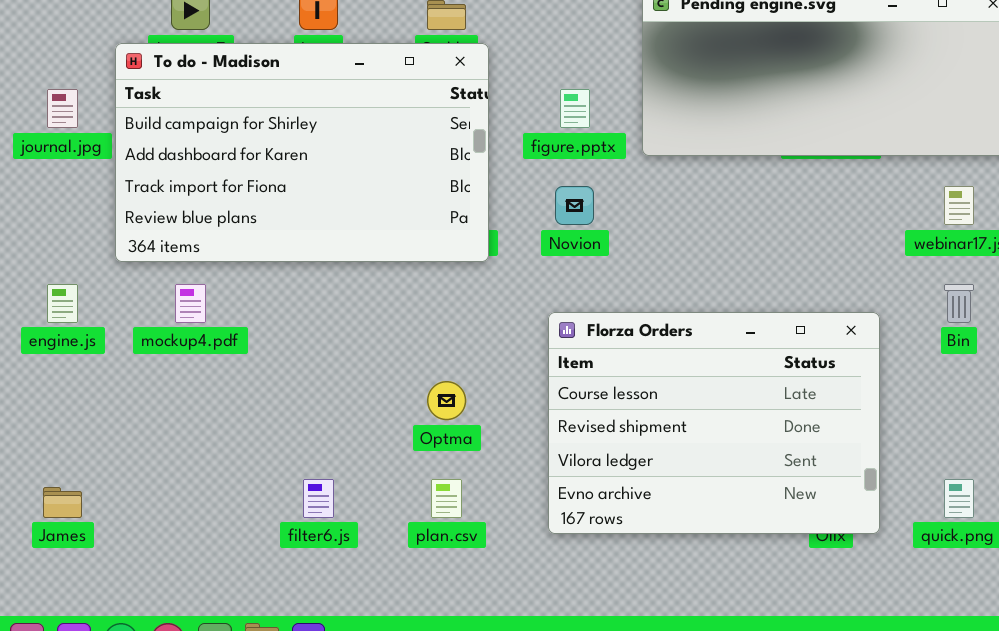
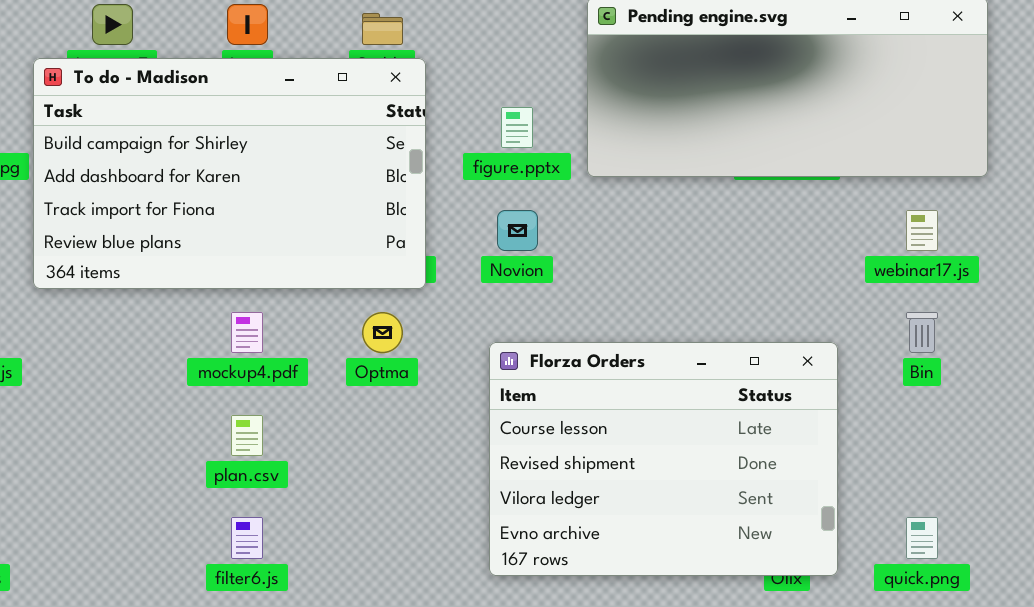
mockup4.pdf: [175,284,206,323] -> [231,312,263,353], moved
Optma: [427,381,466,420] -> [362,312,403,353], moved
plan.csv: [431,479,462,518] -> [231,415,263,456], moved

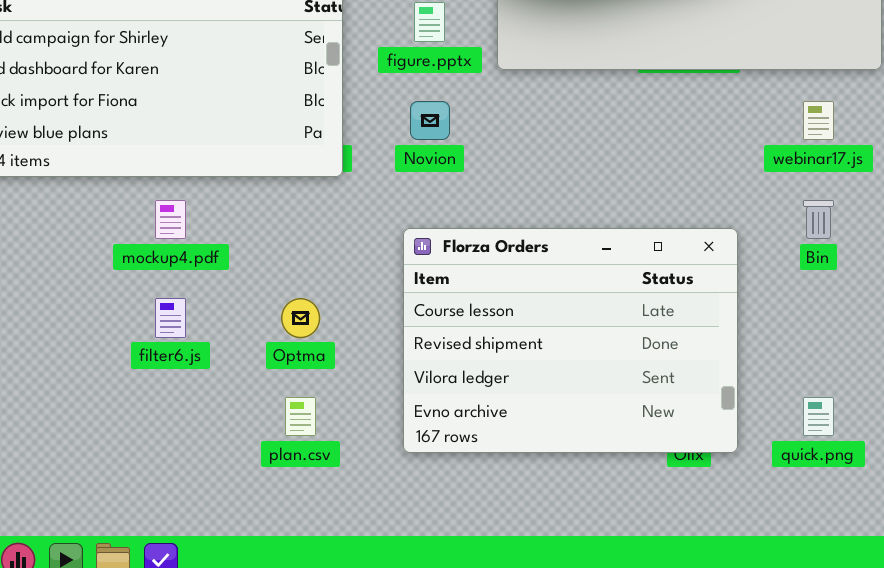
Optma: [362,312,403,353] -> [281,298,320,338], moved
plan.csv: [231,415,263,456] -> [285,397,316,436], moved
filter6.js: [231,517,263,559] -> [155,298,186,338], moved

